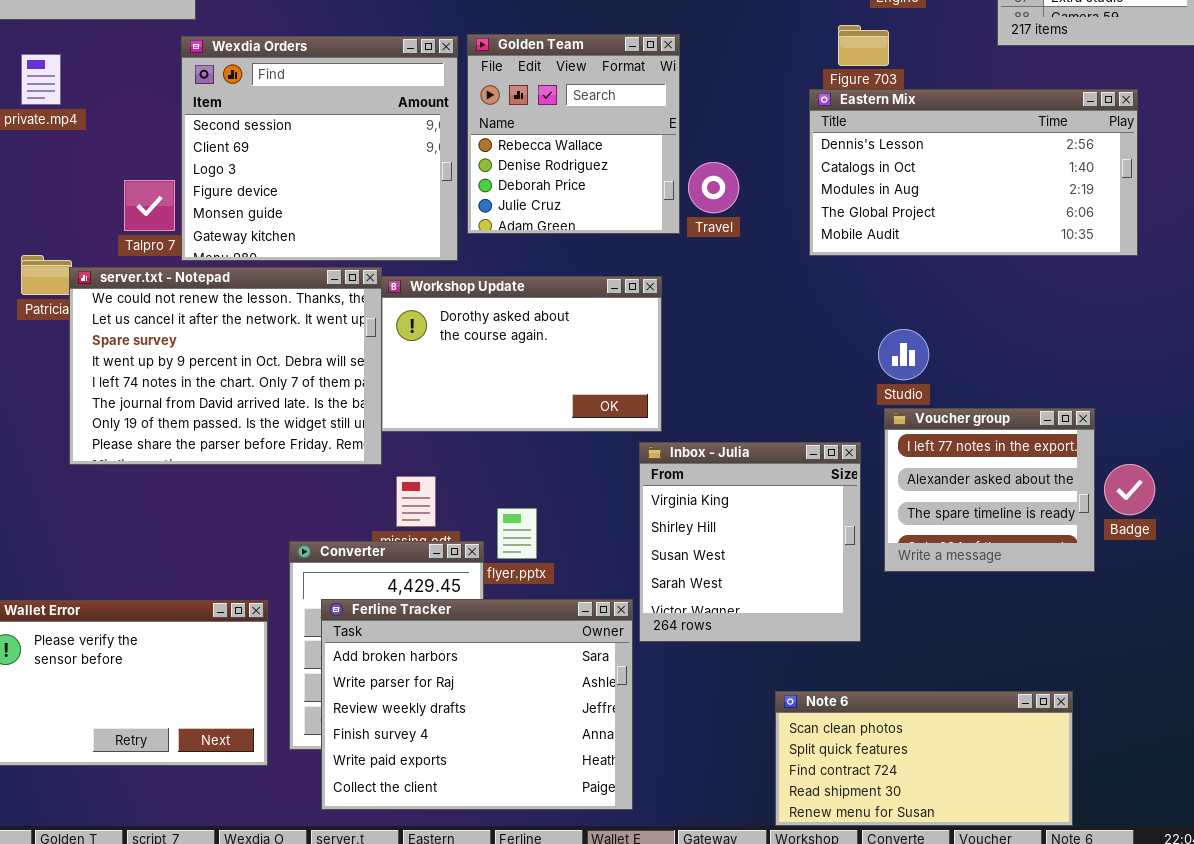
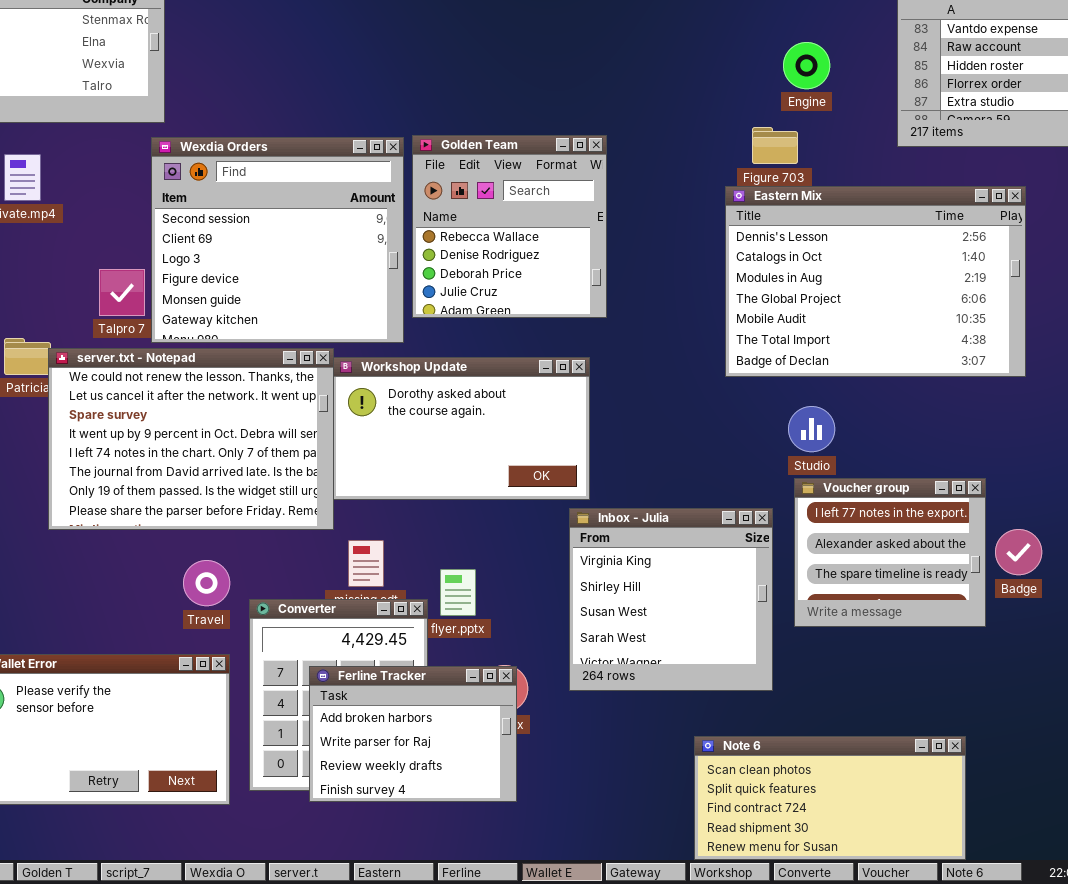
Eastern Mix: [809,89,1138,256] -> [725,186,1026,377], resized
Travel: [688,162,739,213] -> [183,560,230,606], moved
Ferline Tracker: [321,599,633,810] -> [309,666,517,802], moved, resized

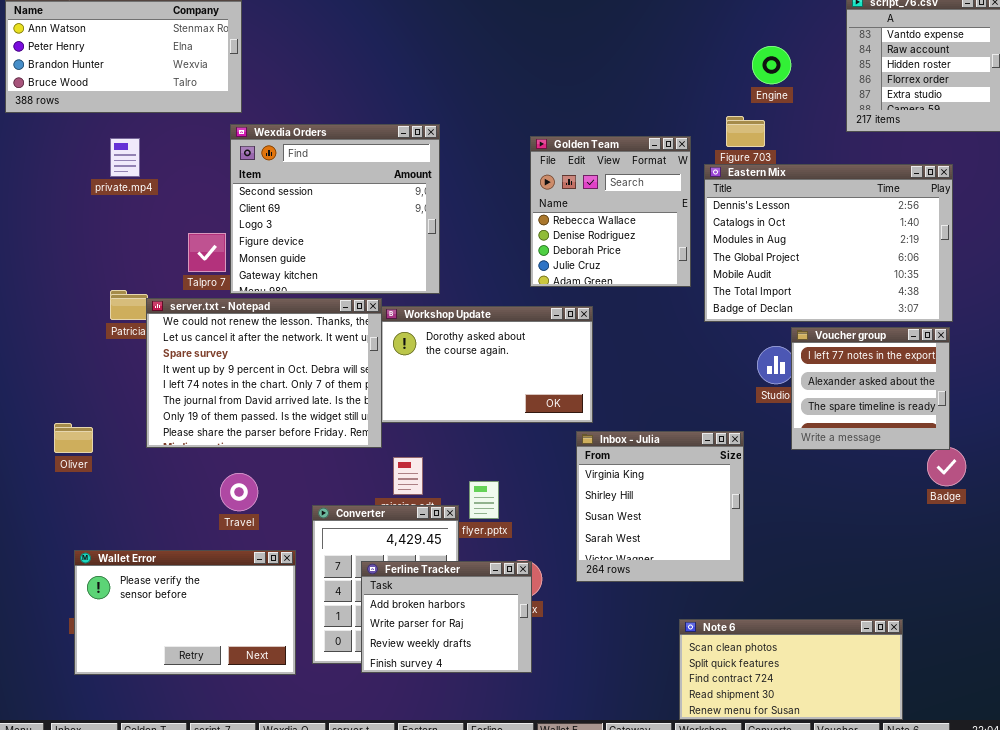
Golden Team: [412,135,607,318] -> [530,136,691,287], moved
Voucher group: [794,478,986,627] -> [791,327,950,450], moved
Travel: [183,560,230,606] -> [220,473,258,511], moved

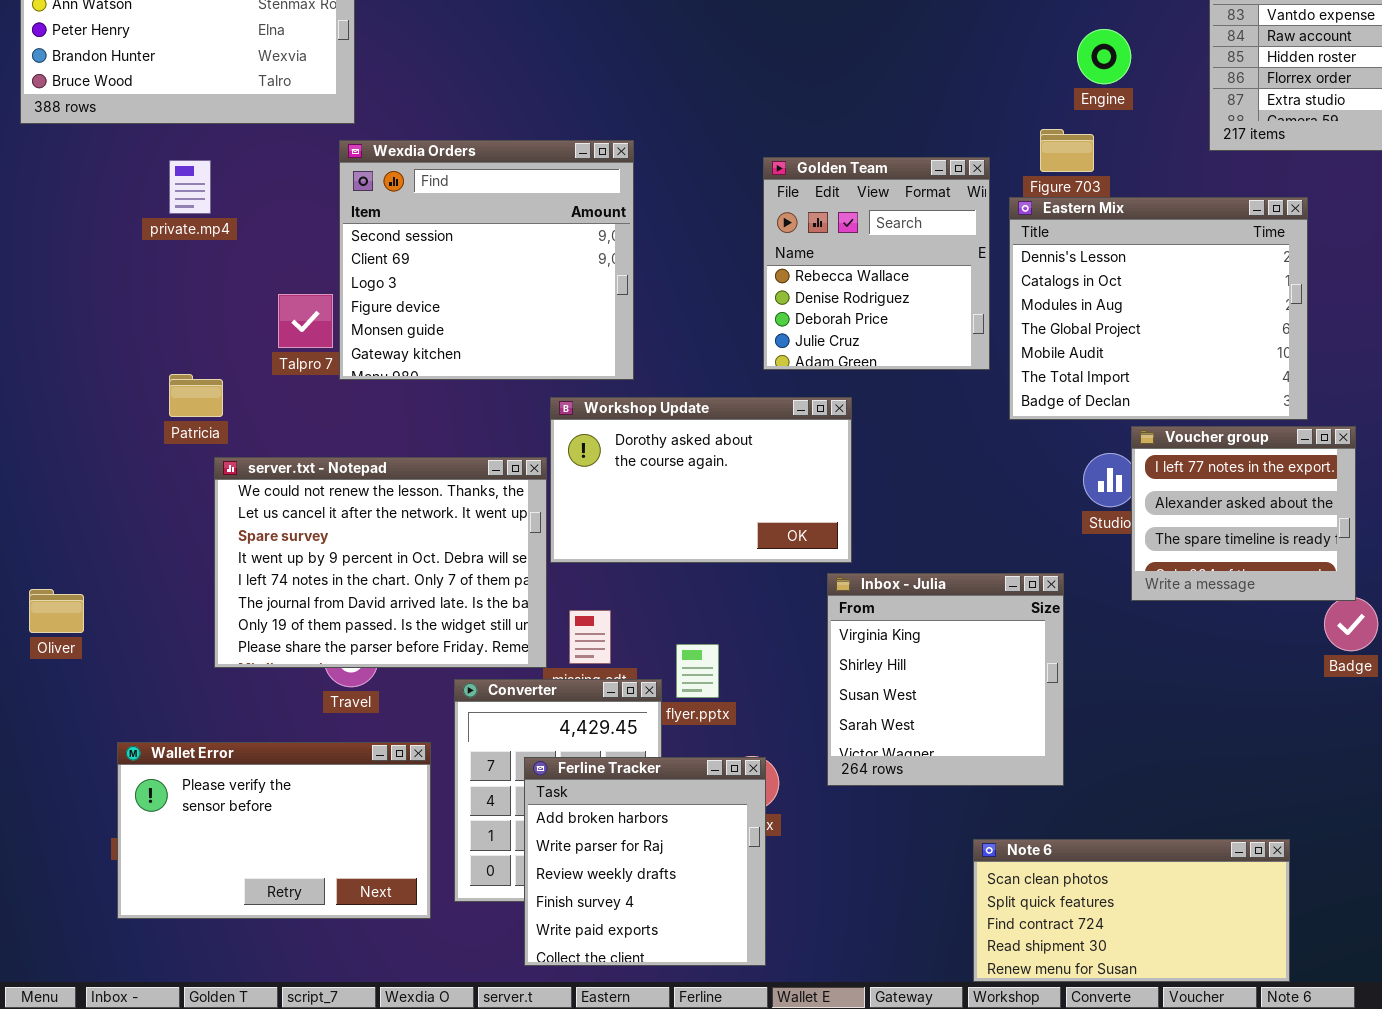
Eastern Mix: [704,164,953,322] -> [1009,197,1308,420], resized
server.txt - Notepad: [146,298,382,448] -> [214,457,547,668], moved
Oliver: [54,423,93,453] -> [29,589,84,633], moved
Ferline Tracker: [361,561,532,673] -> [524,757,766,966], resized

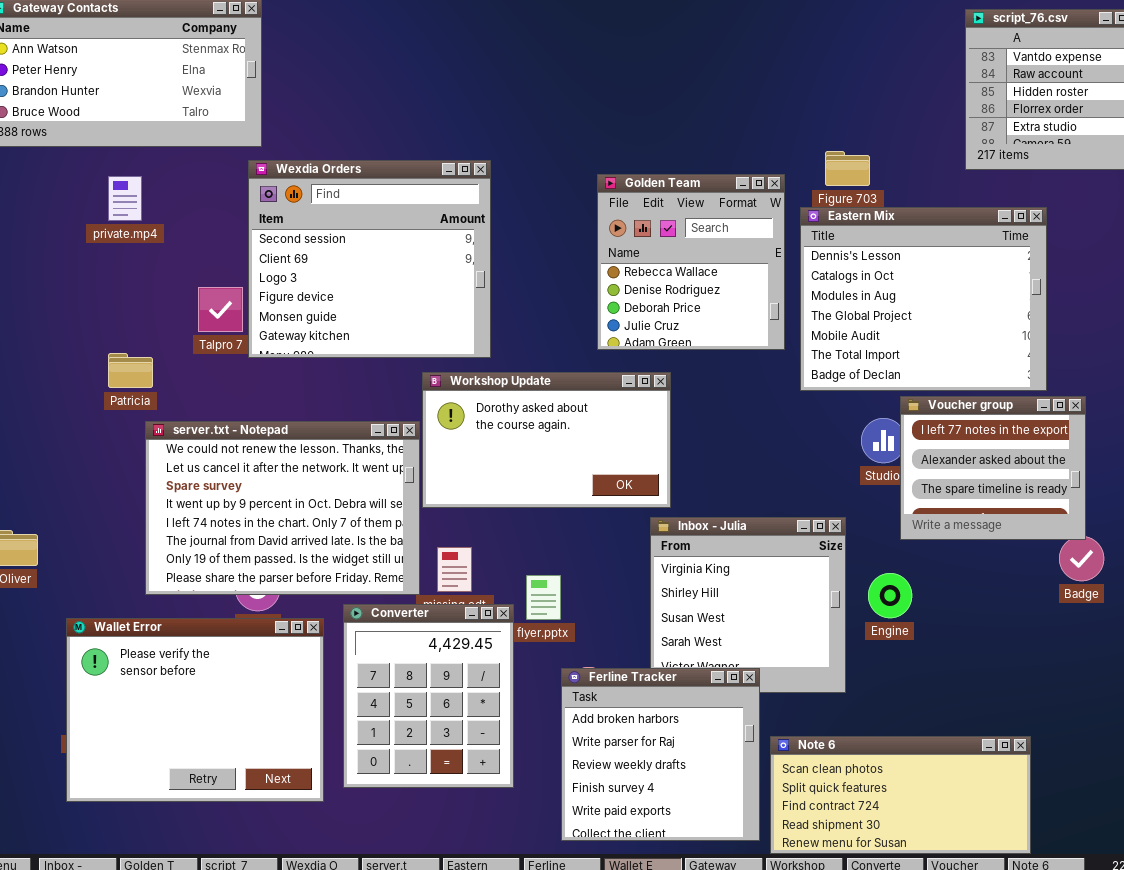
Engine: [1077,29,1131,84] -> [868,573,912,618], moved
Wallet Error: [117,742,431,919] -> [66,618,324,802], resized
Ferline Tracker: [524,757,766,966] -> [561,668,760,841], moved

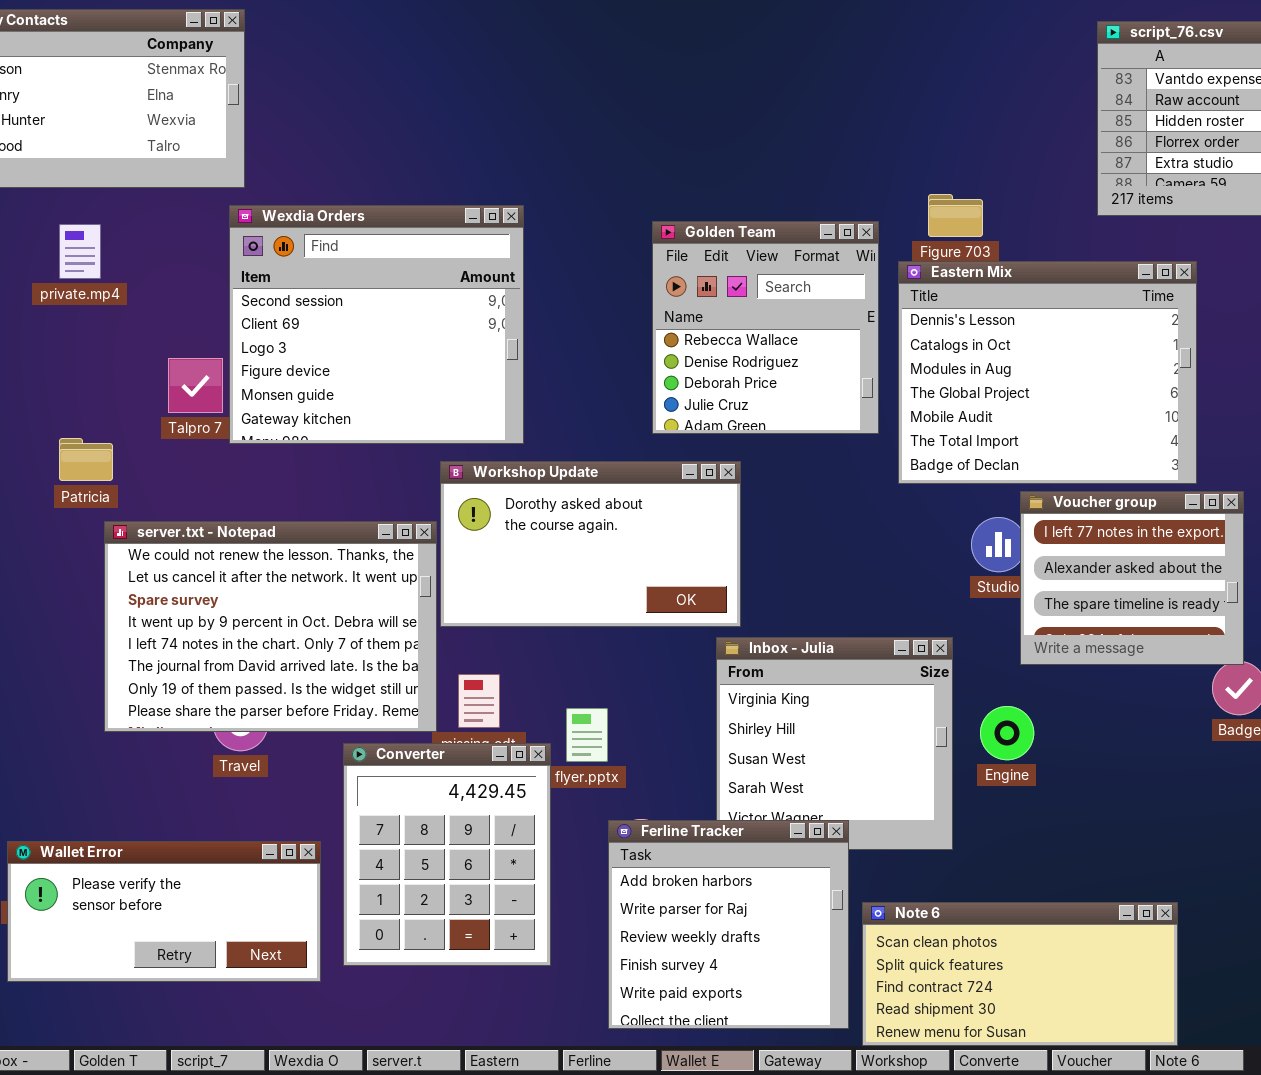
Wallet Error: [66,618,324,802] -> [7,841,321,982], resized

